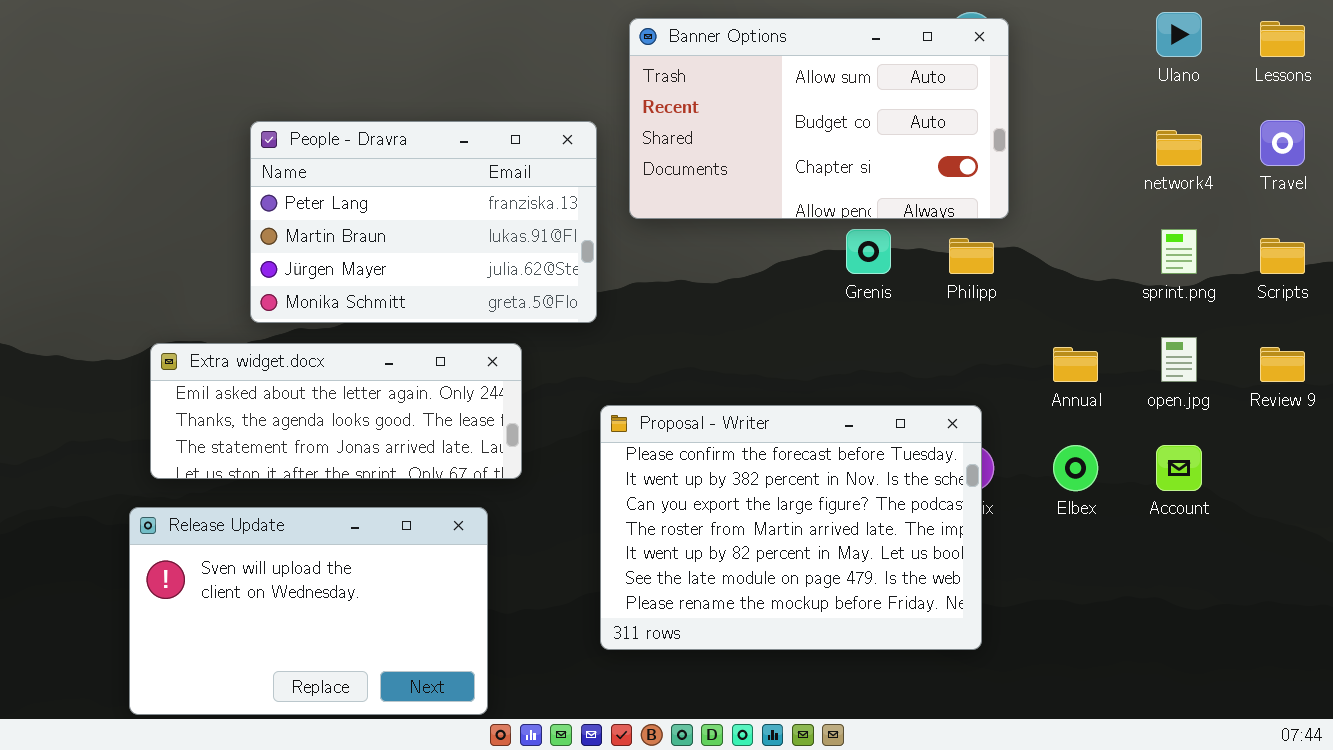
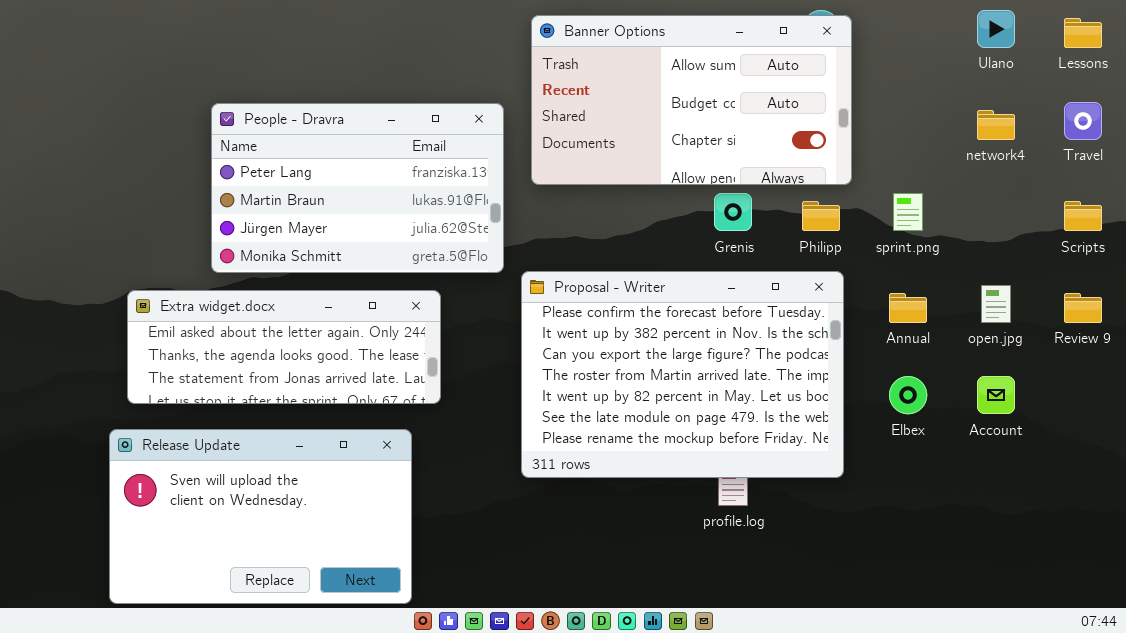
sprint.png: [1161,229,1197,274] -> [893,193,923,231], moved
Proposal - Writer: [600,405,982,650] -> [521,271,844,478], moved

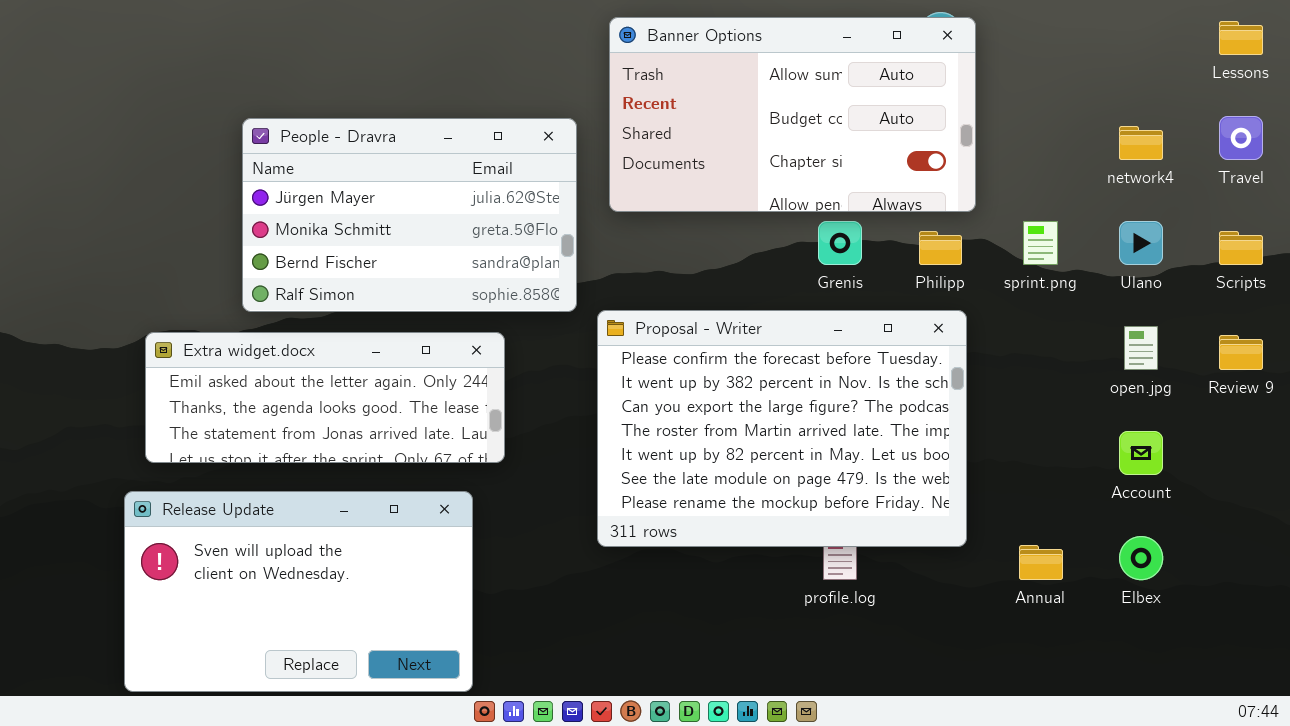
Ulano: [977,10,1015,48] -> [1119,221,1163,265], moved
People - Dravra: [211,103,504,273] -> [242,118,577,312], scrolled down 2 rows
Annual: [889,293,927,323] -> [1019,545,1063,580], moved
Elbex: [889,376,927,414] -> [1119,536,1163,580], moved

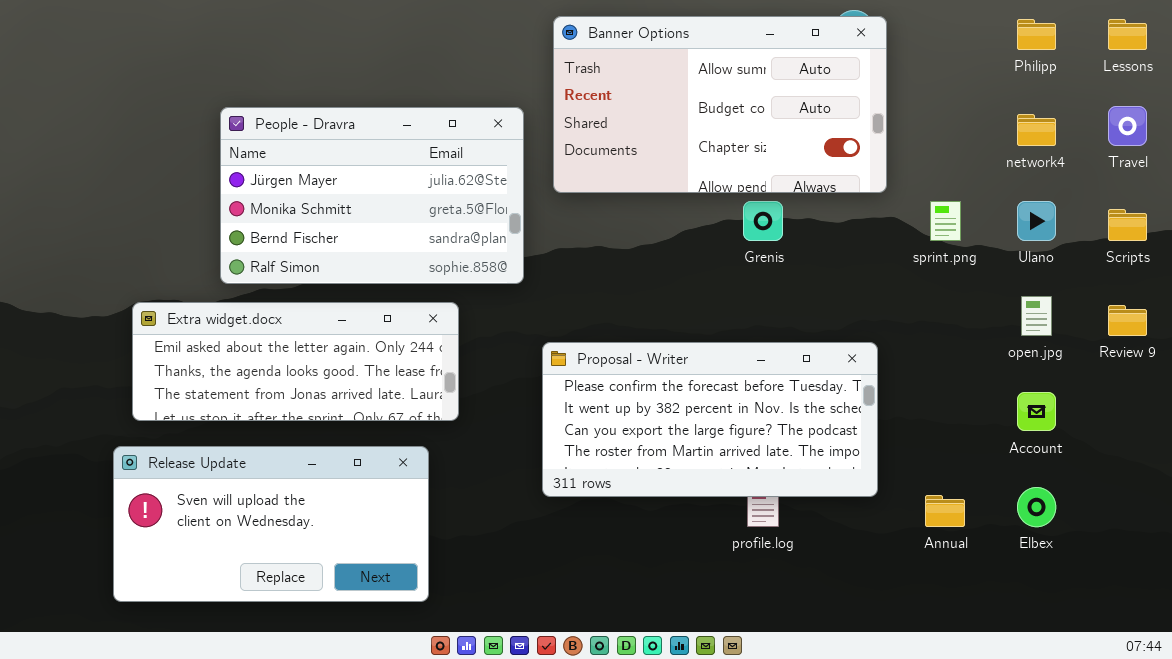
Philipp: [919,231,962,265] -> [1017,19,1056,50], moved
Proposal - Writer: [597,310,967,547] -> [542,342,878,497], resized
Release Update: [124,491,473,692] -> [113,446,429,602], resized

